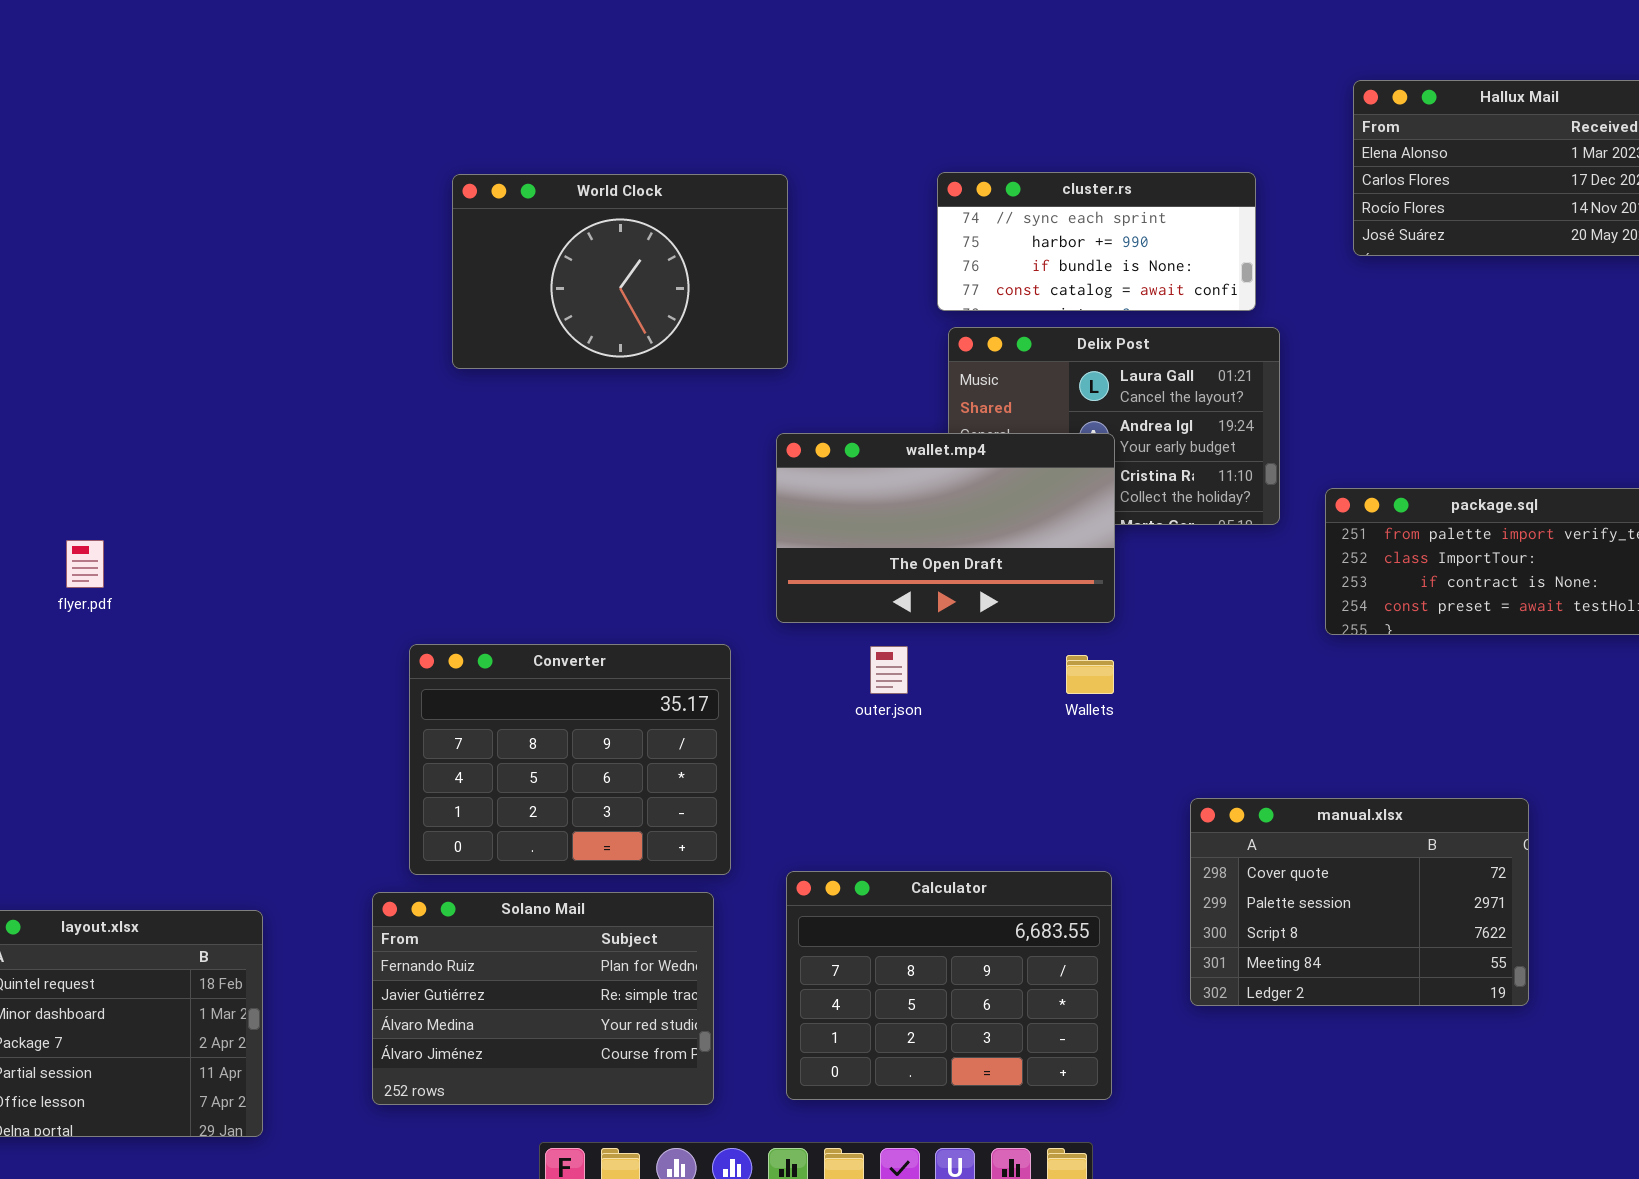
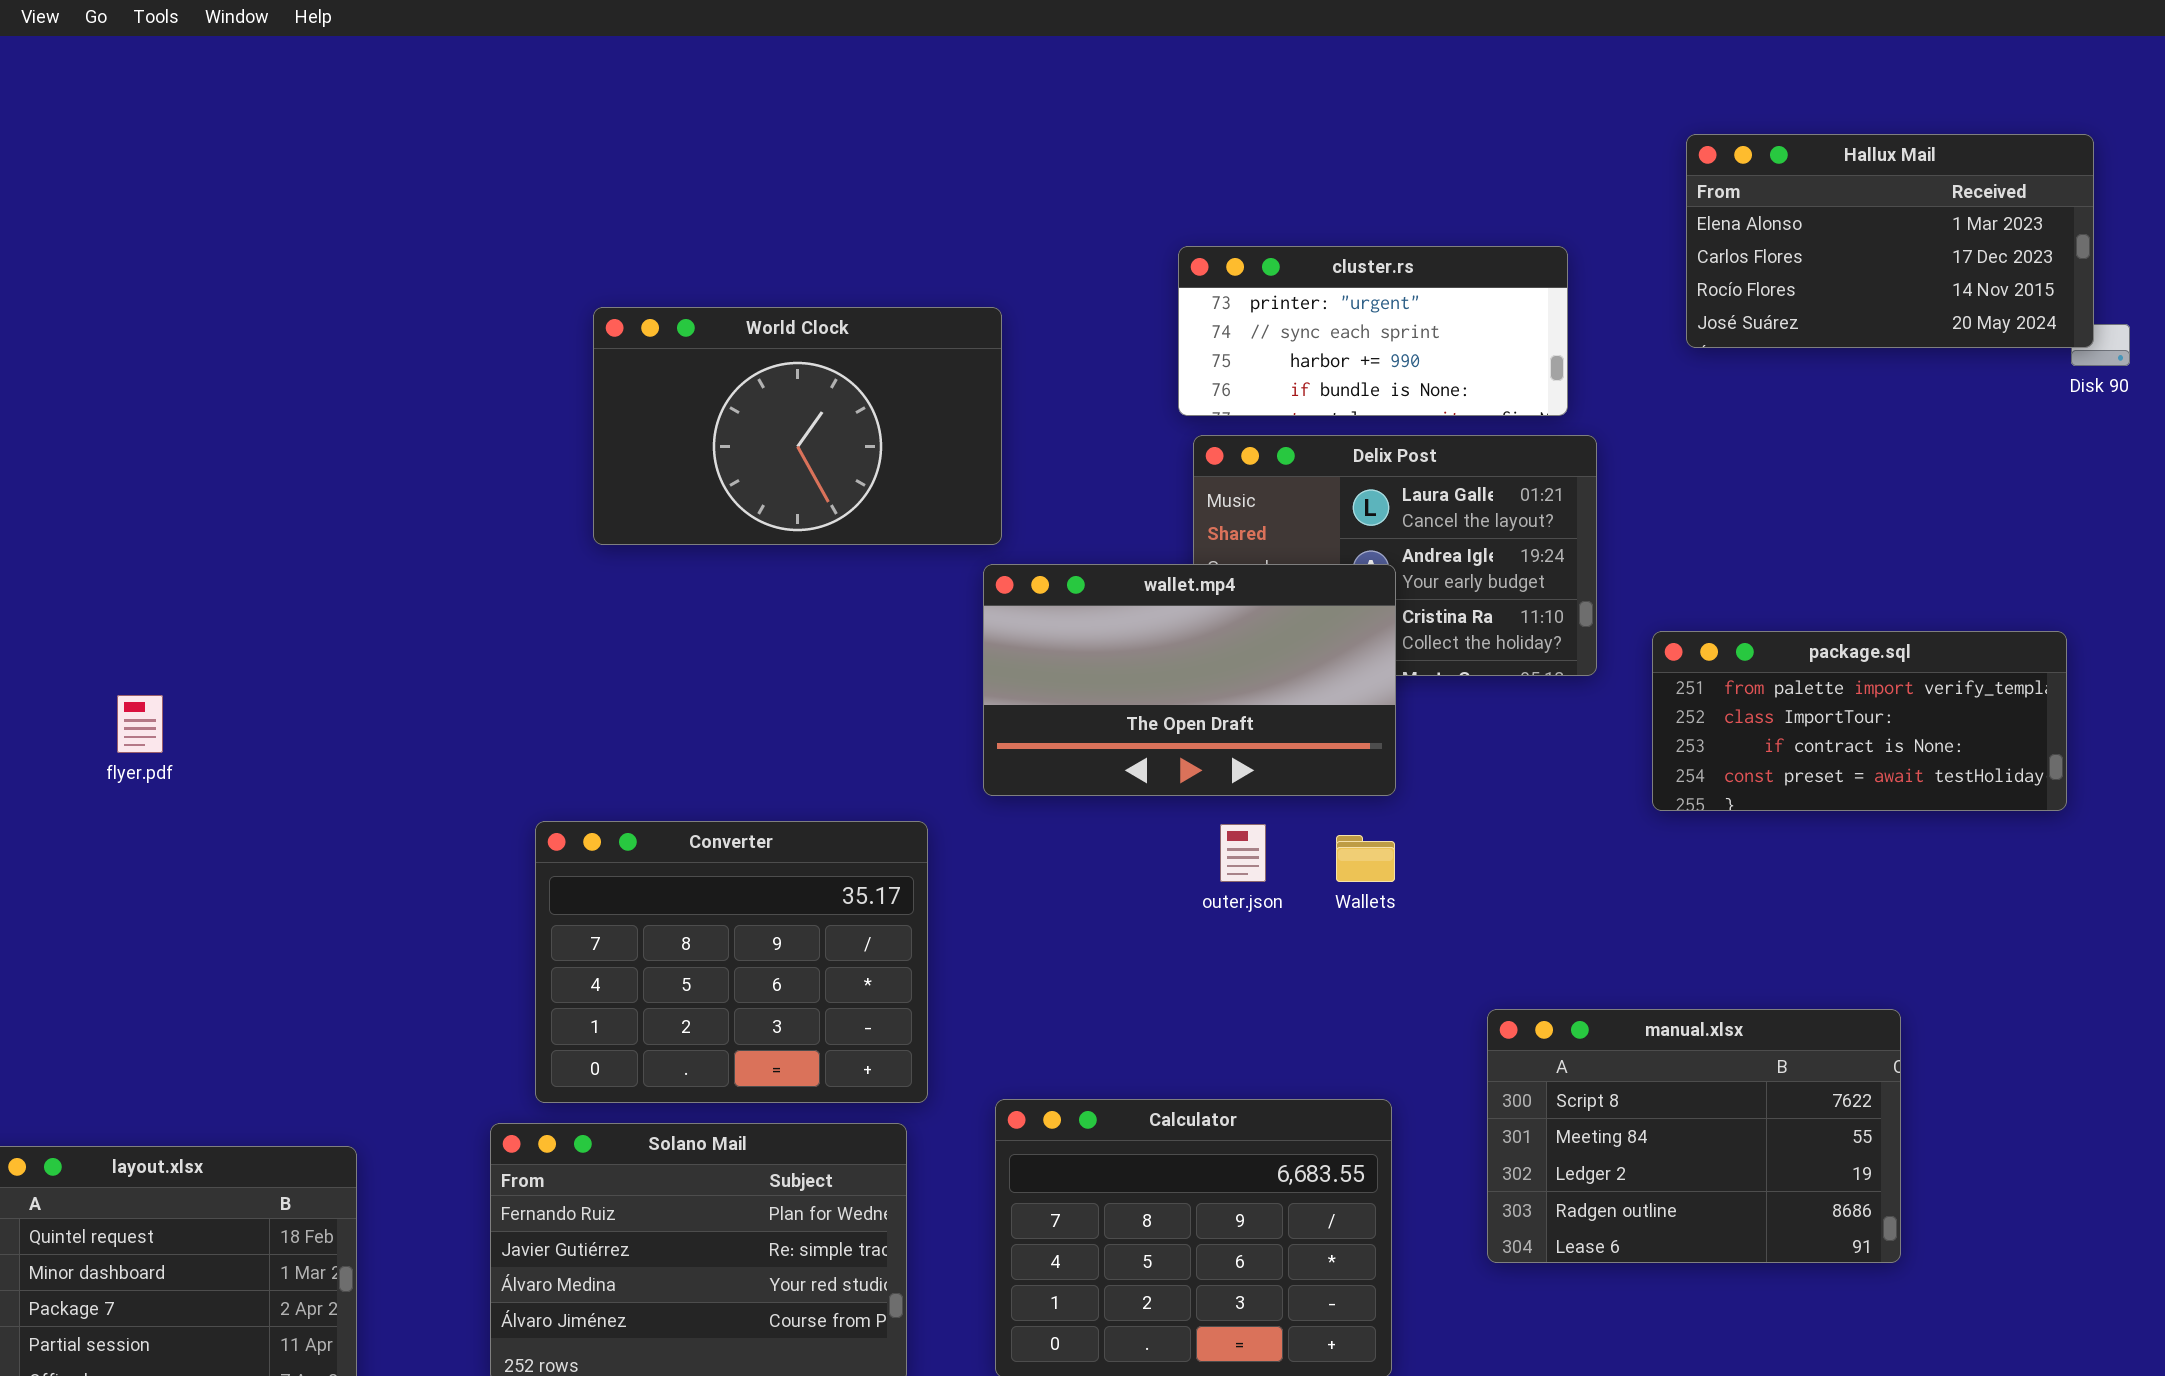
cluster.rs: [937,172,1256,311] -> [1178,246,1568,416], scrolled up 1 row
World Clock: [452,174,788,369] -> [593,307,1002,545], moved
outer.json: [870,646,908,694] -> [1220,824,1266,882], moved
manual.xlsx: [1190,798,1529,1006] -> [1487,1009,1901,1263], scrolled down 2 rows

